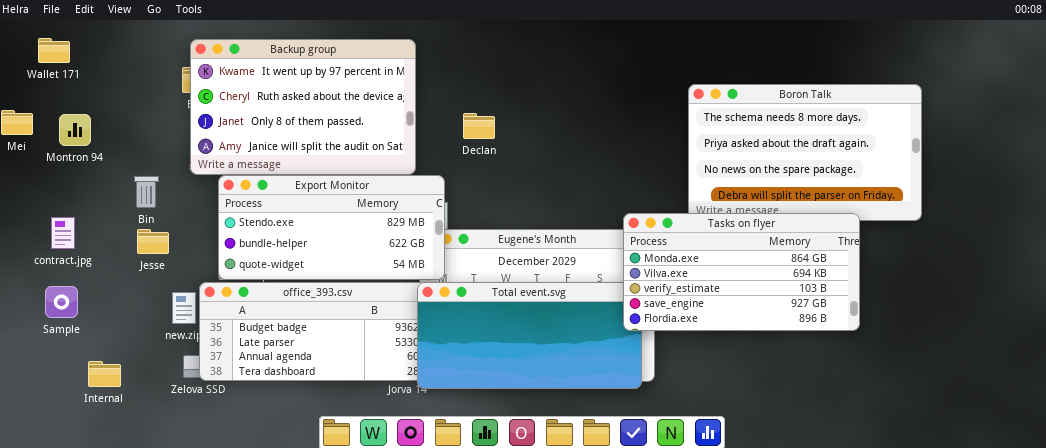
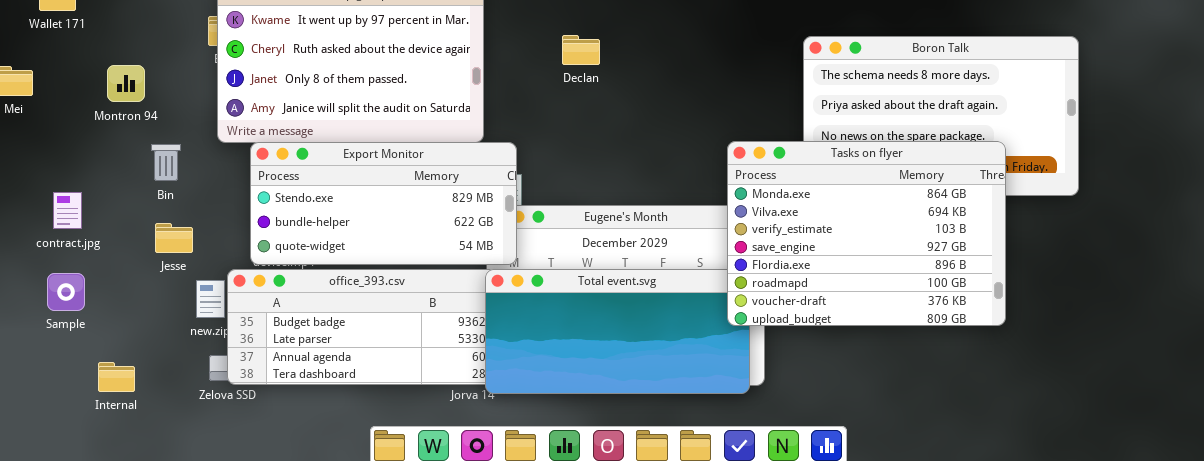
Declan: [463,113,495,139] -> [562,35,600,65], moved
Montron 94: [59,114,91,146] -> [107,65,145,102], moved
Tasks on flyer: [623,213,860,331] -> [727,141,1006,326], resized
Jesse: [137,229,169,254] -> [155,223,193,253], moved

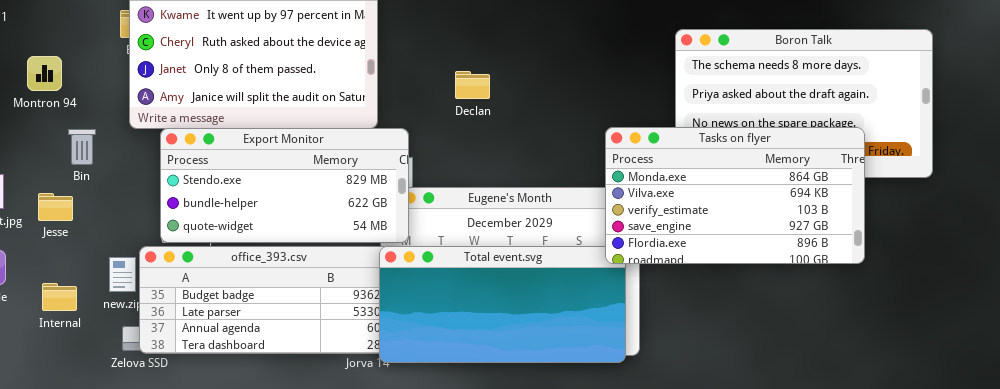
Declan: [562,35,600,65] -> [455,71,490,99], moved
Tasks on flyer: [727,141,1006,326] -> [605,127,865,264], resized
Jesse: [155,223,193,253] -> [38,193,73,221], moved
Internal: [98,362,135,392] -> [42,283,77,311], moved

